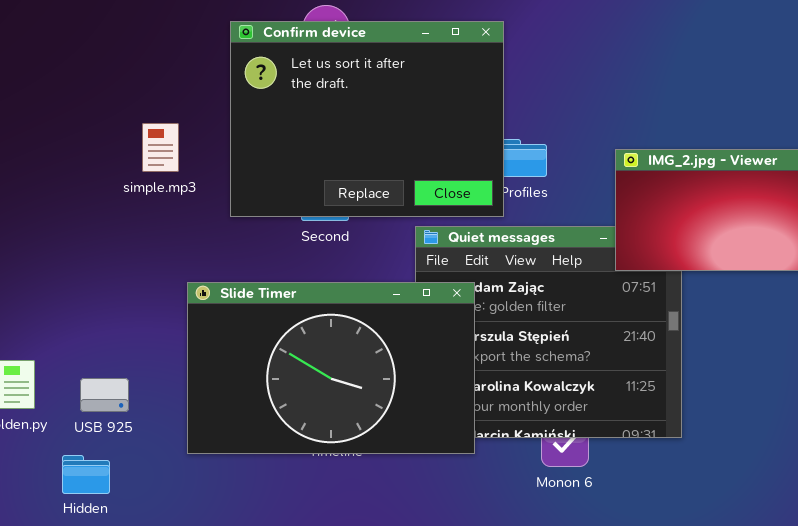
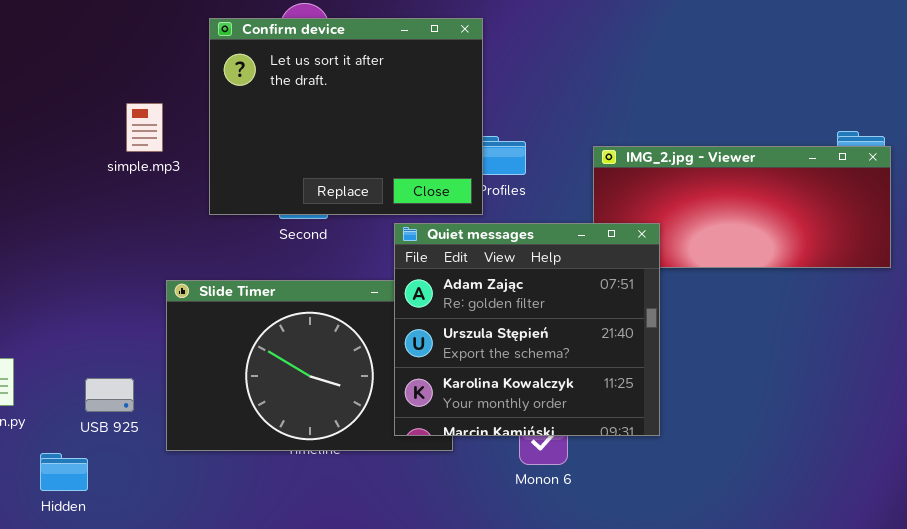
simple.mp3: [142,123,179,172] -> [126,103,163,152], moved
Quiet messages: [415,226,682,438] -> [394,223,660,436], raised
USB 925: [80,378,129,412] -> [85,378,134,412], moved

